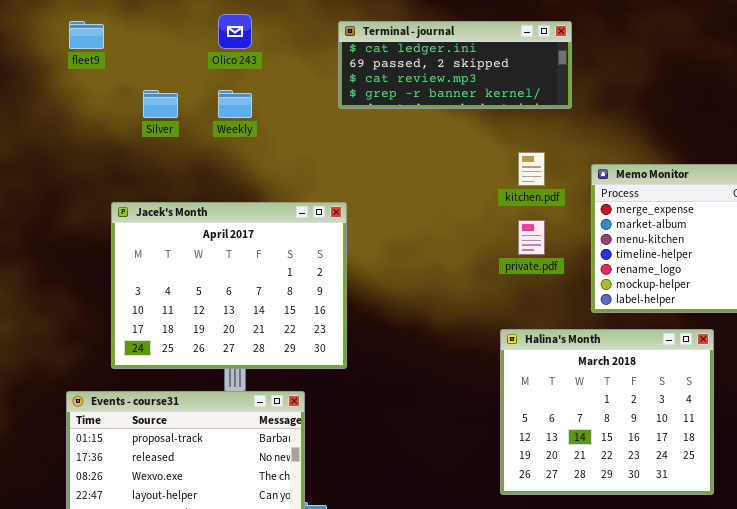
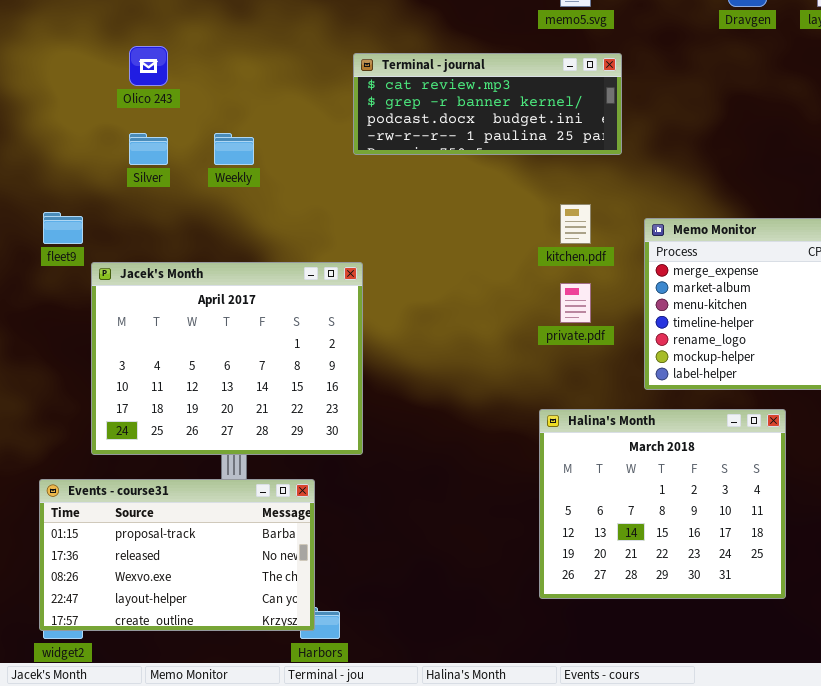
Olico 243: [218,14,252,49] -> [129,46,168,86], moved
Terminal - journal: [338,21,572,109] -> [353,53,622,155], scrolled down 2 rows
fleet9: [69,21,104,49] -> [43,212,83,244], moved

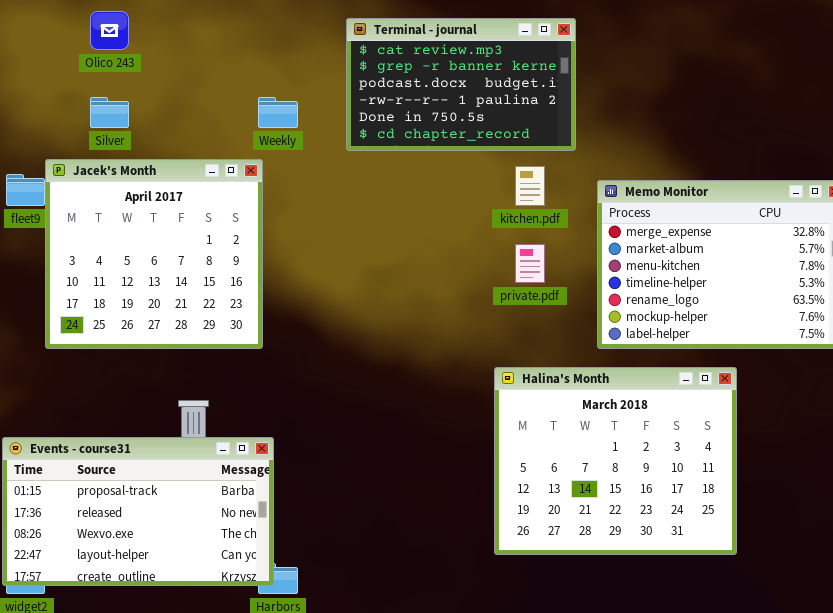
Terminal - journal: [353,53,622,155] -> [346,18,576,151], resized
Weekly: [214,133,254,165] -> [258,97,298,128], moved
Jacek's Month: [91,262,363,455] -> [45,159,263,349], moved, resized

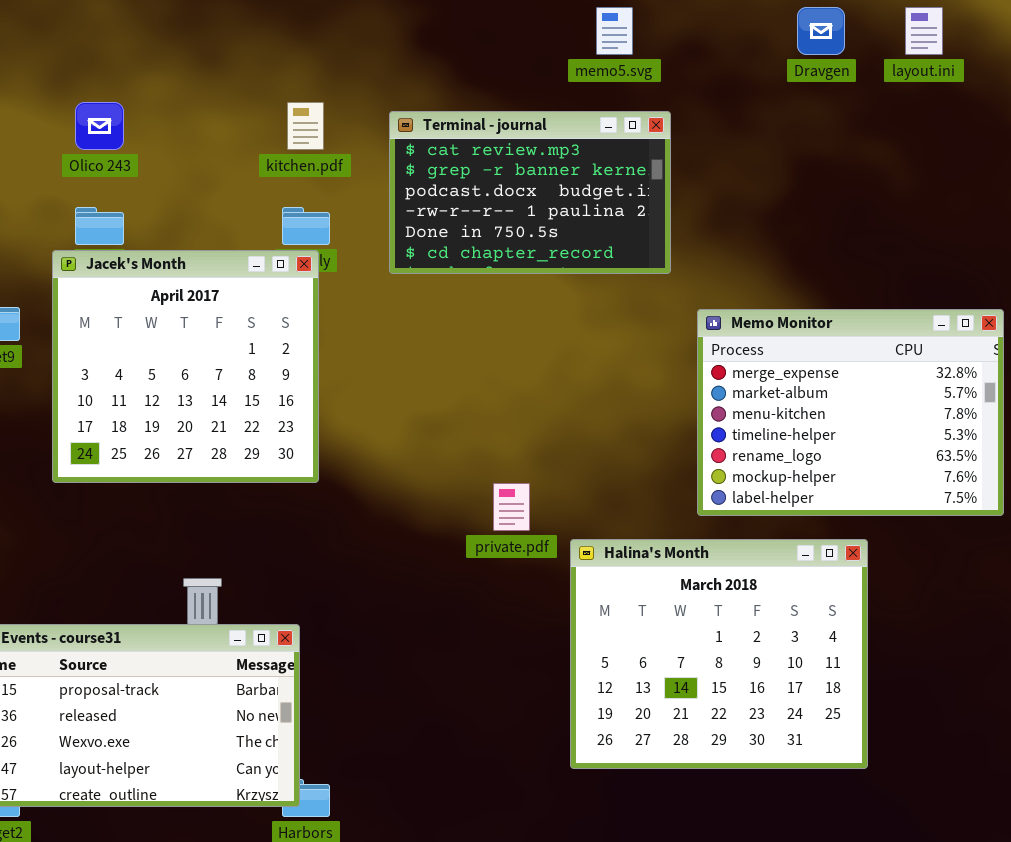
Jacek's Month: [45,159,263,349] -> [52,250,319,483], moved
kitchen.pdf: [515,166,545,206] -> [287,102,324,150], moved
private.pdf: [515,244,545,283] -> [493,483,530,531], moved

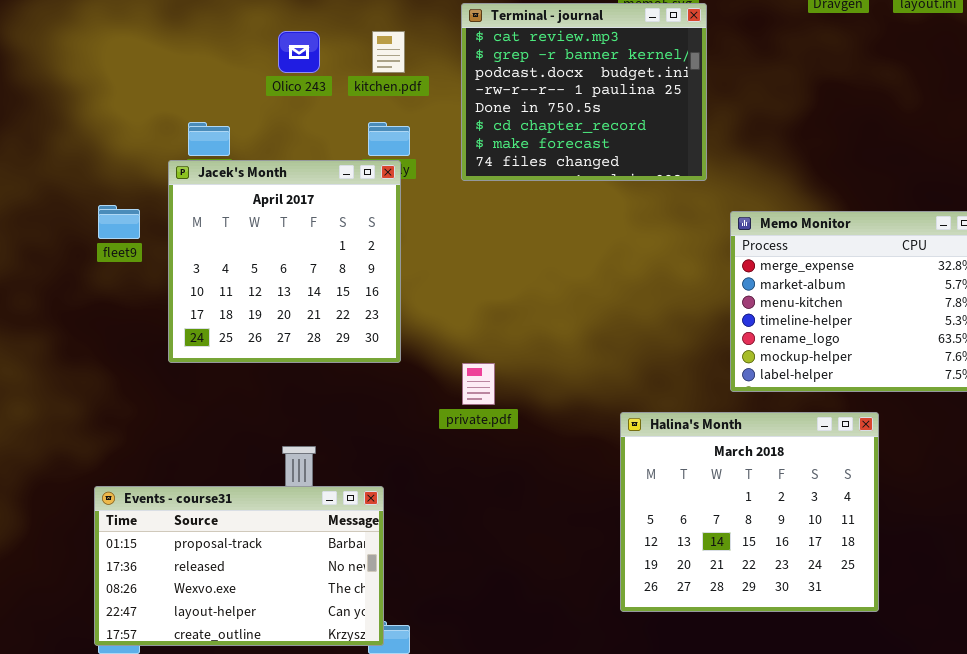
Olico 243: [75,102,124,150] -> [278,31,320,73], moved
Terminal - journal: [389,111,671,274] -> [461,3,707,181], resized
private.pdf: [493,483,530,531] -> [462,363,495,405], moved

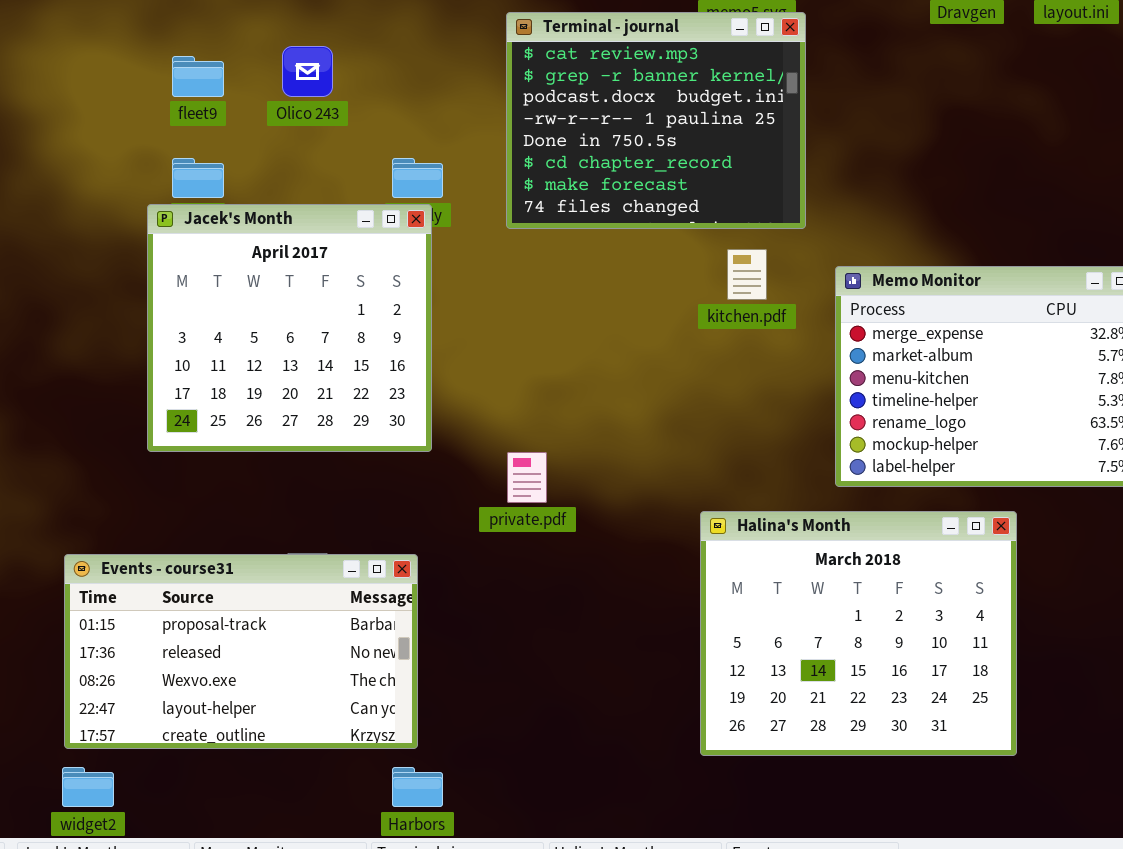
kitchen.pdf: [372,31,405,73] -> [727,249,767,300], moved
fleet9: [98,205,140,239] -> [172,56,224,97], moved
Events - course31: [94,486,384,646] -> [64,554,418,749], moved

